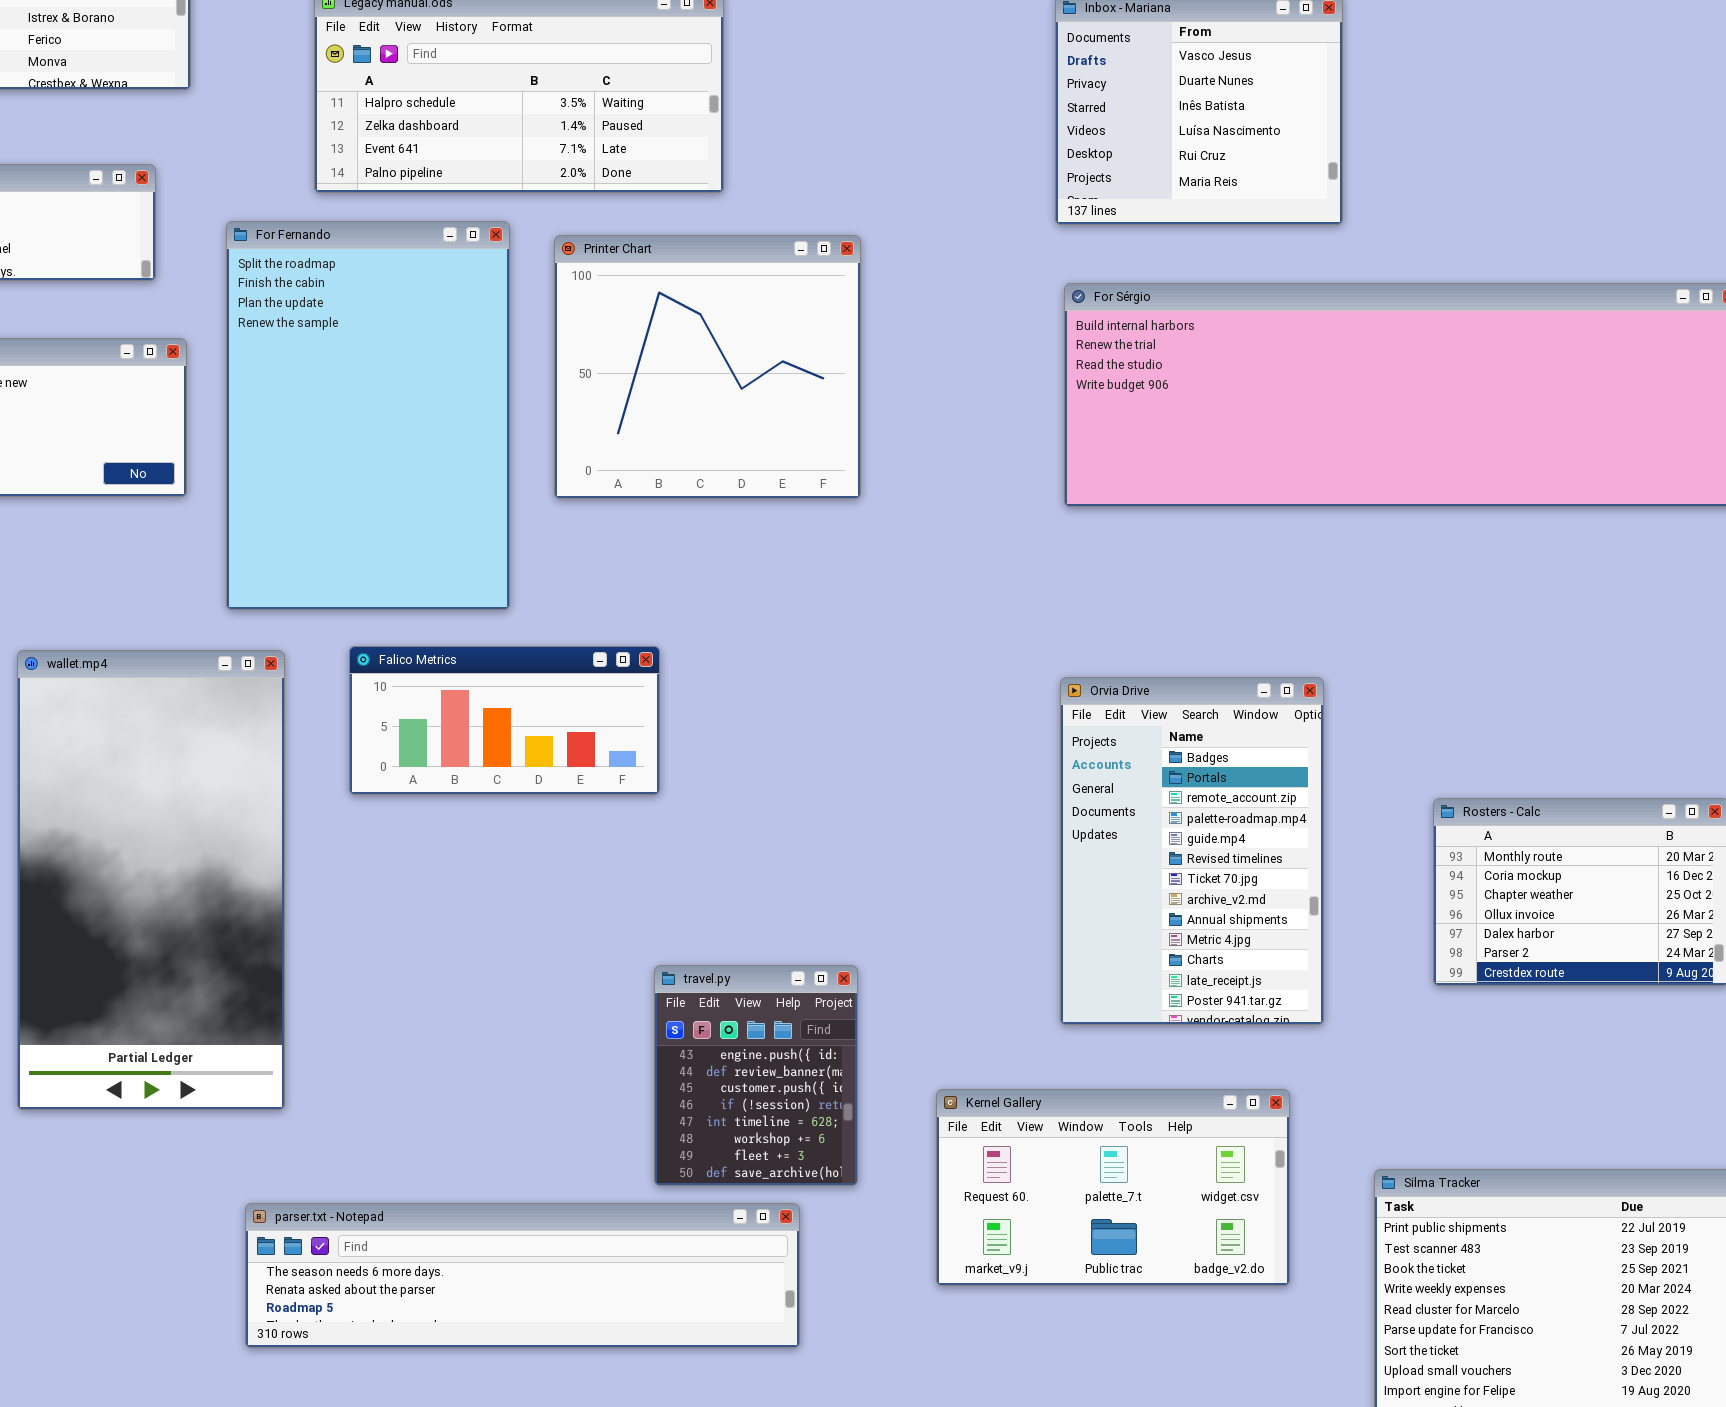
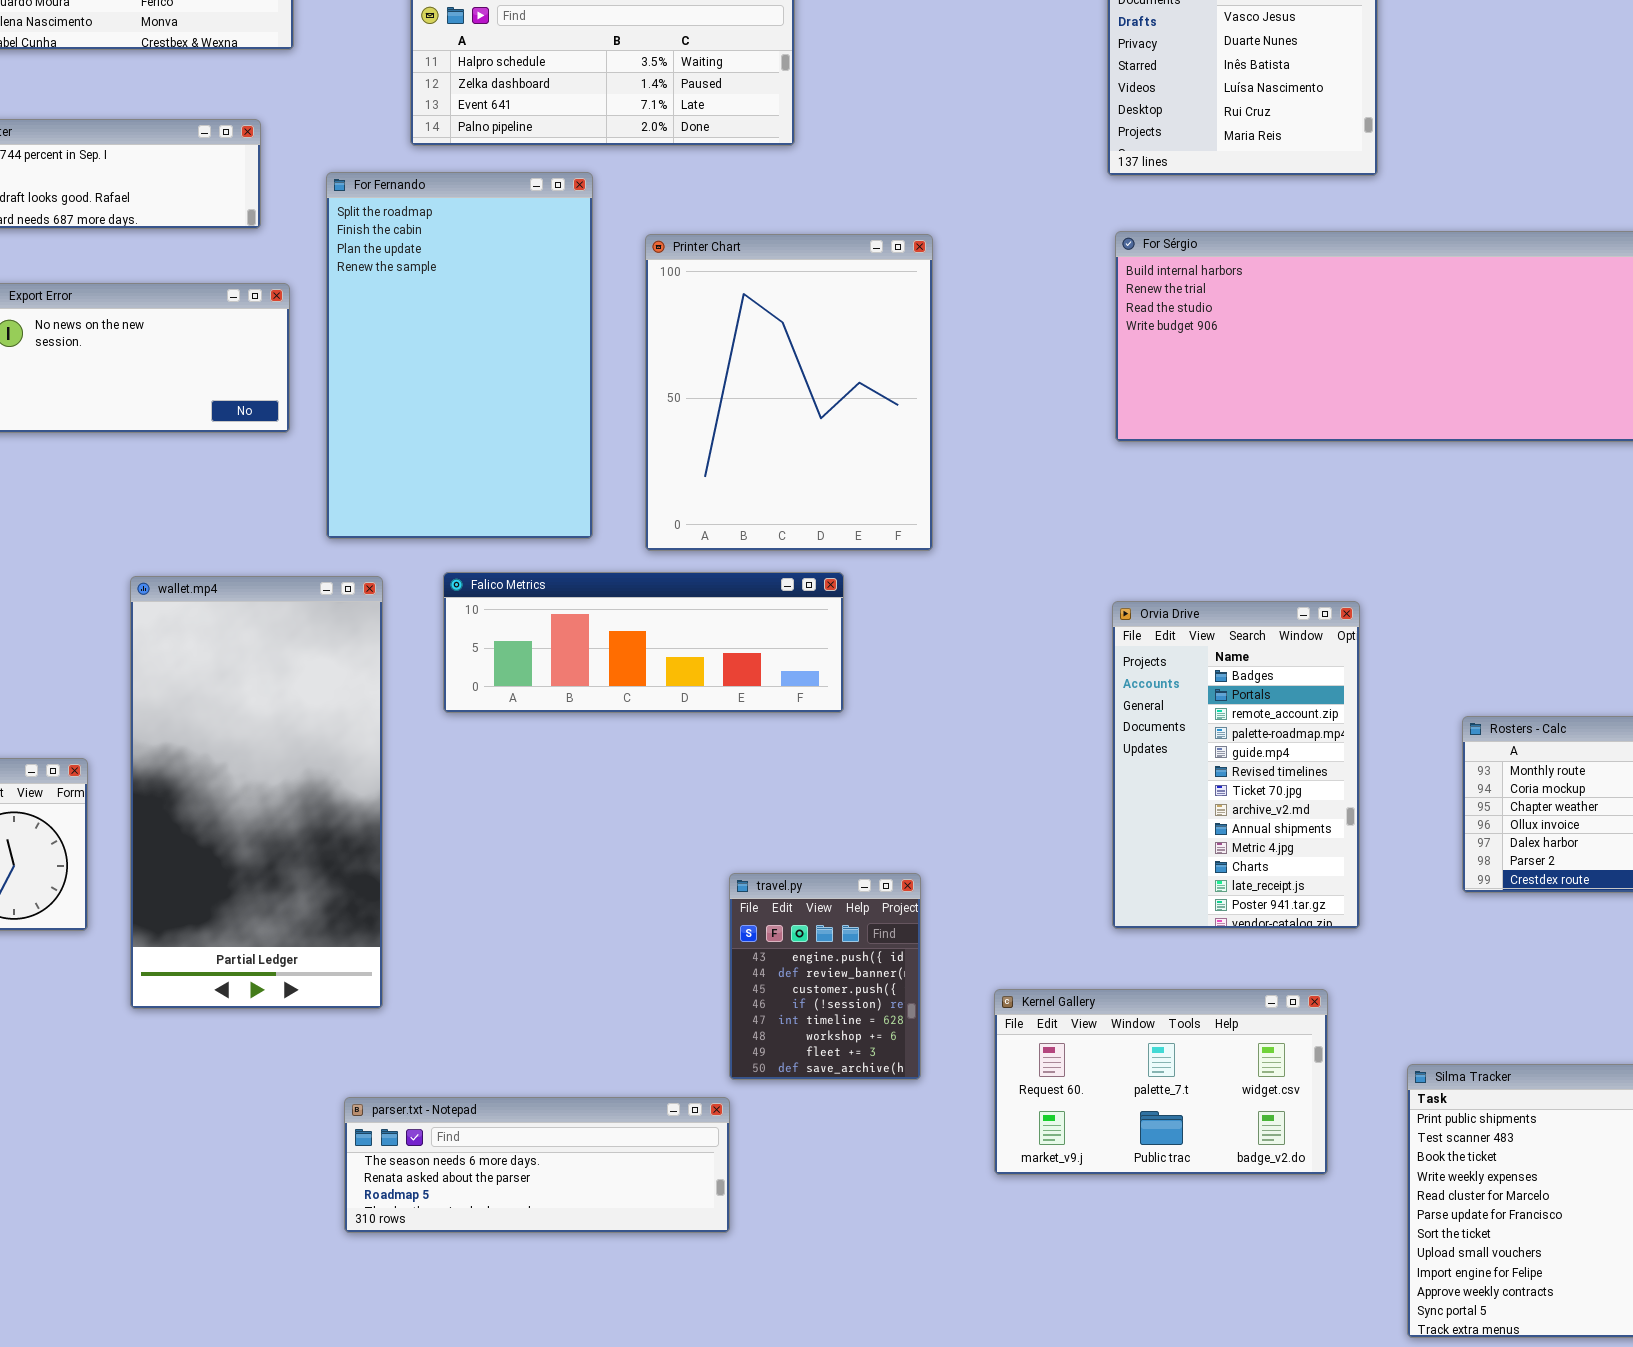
Printer Chart: [554,235,861,499] -> [645,234,933,551], moved, resized
Falico Metrics: [349,646,660,795] -> [443,572,844,713], resized
parser.txt - Notepad: [245,1203,800,1348] -> [344,1097,730,1233], resized

